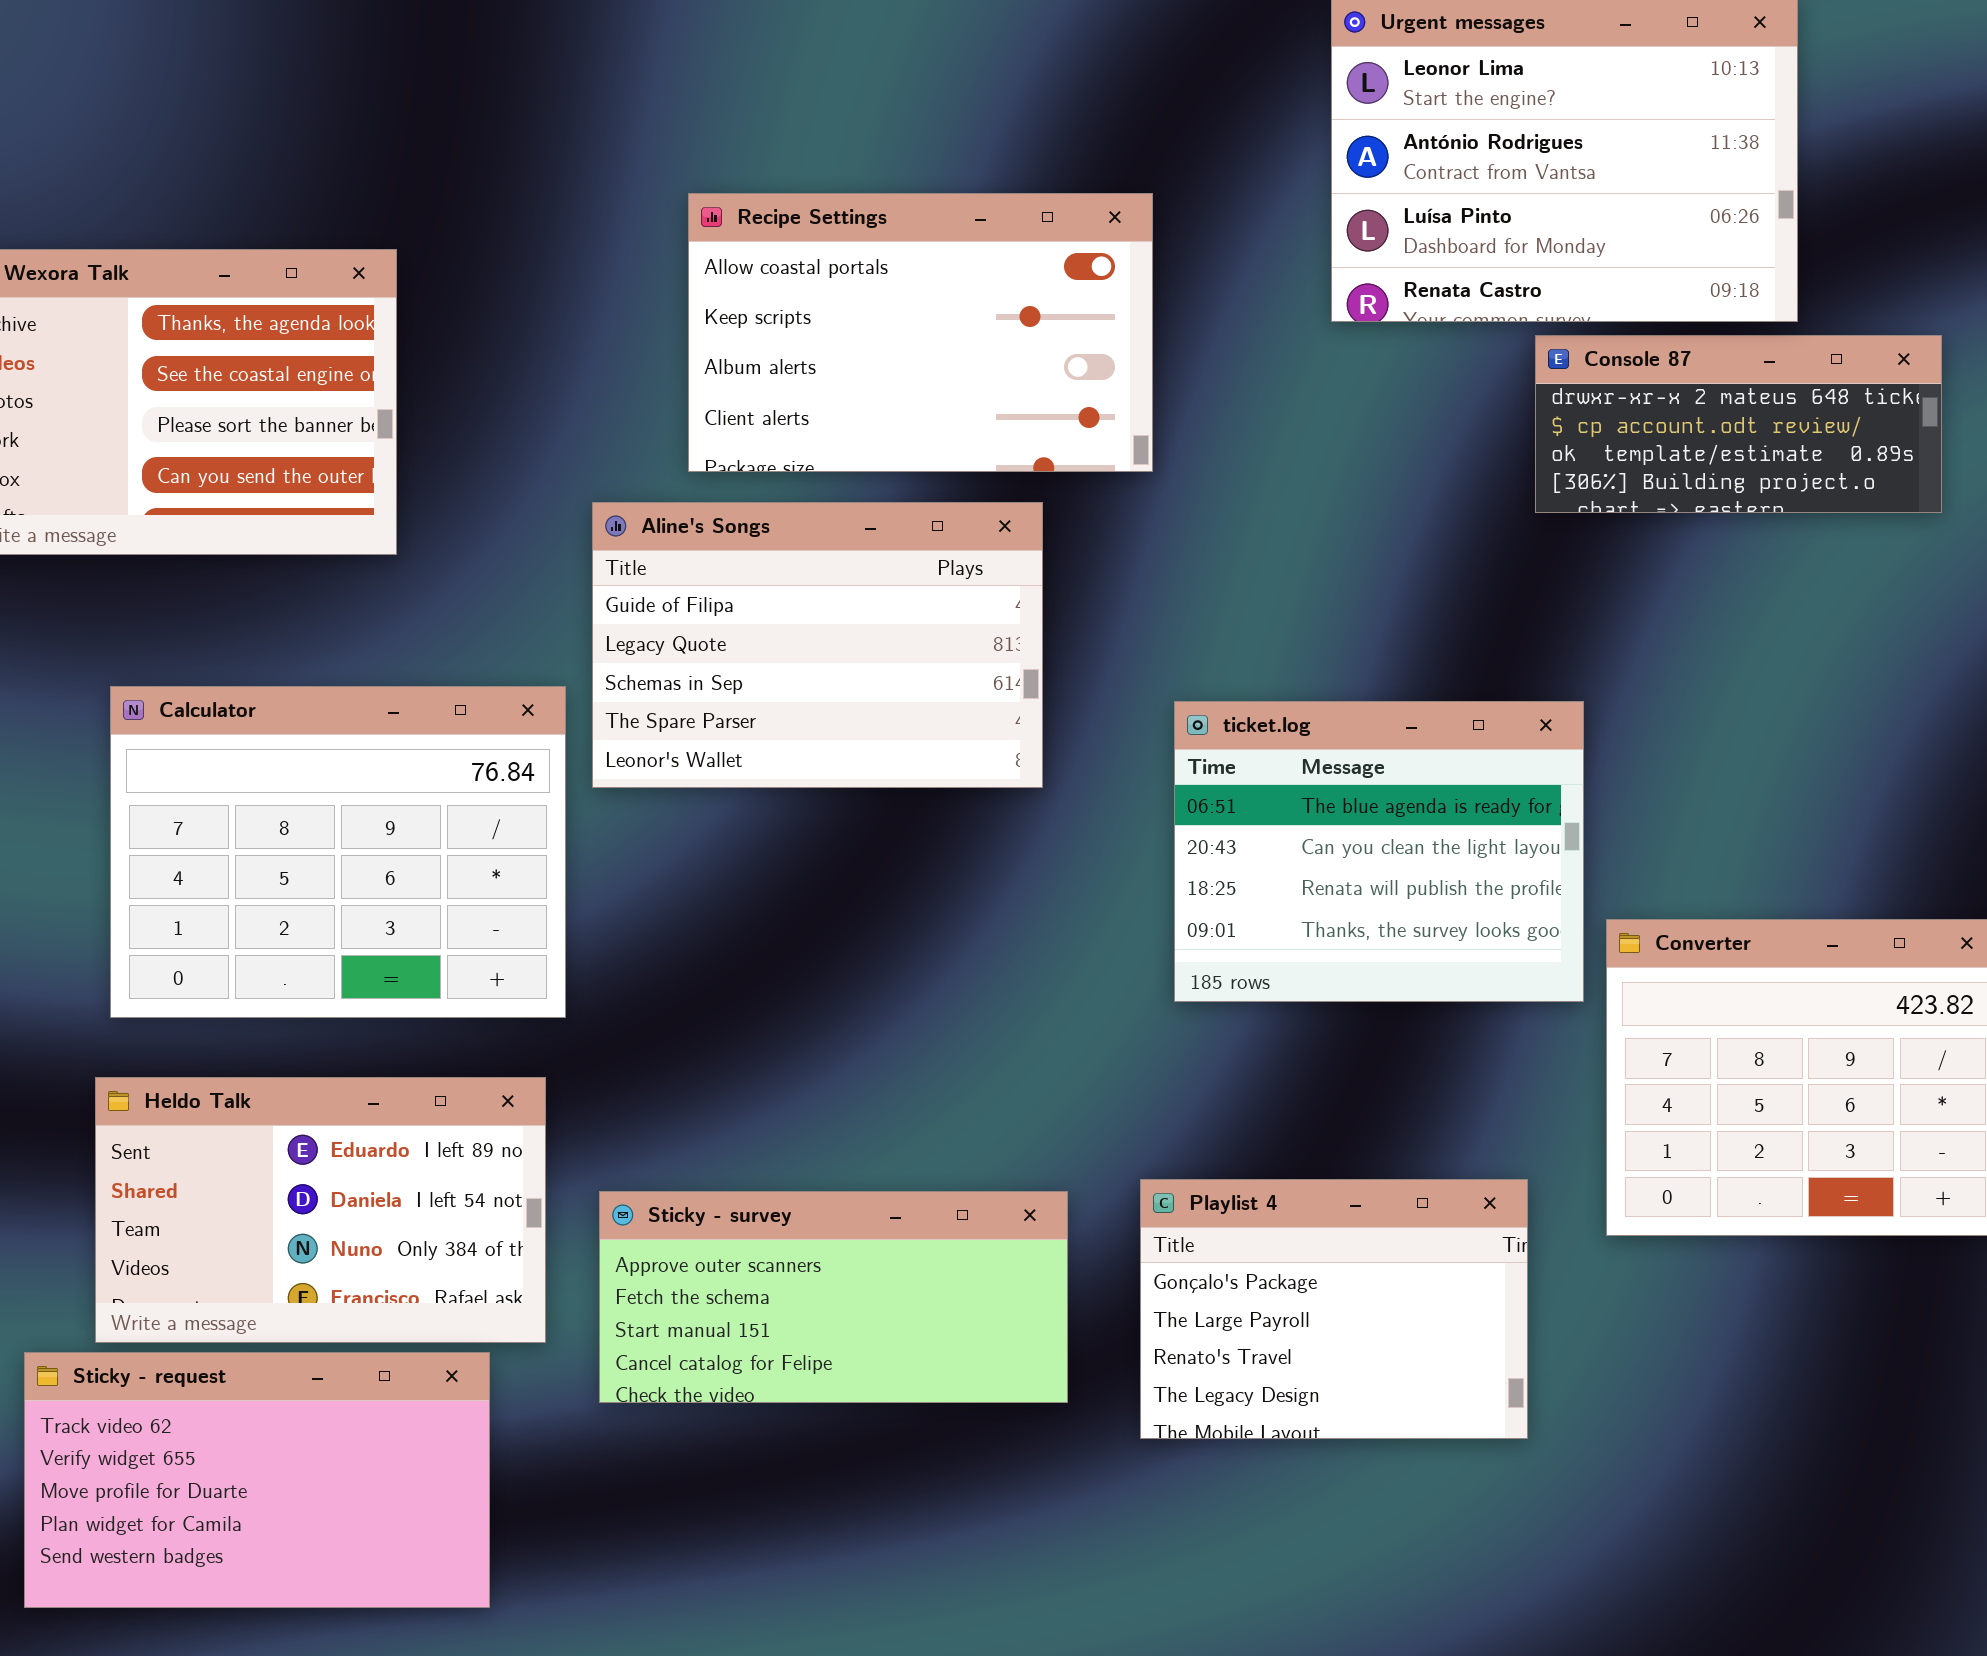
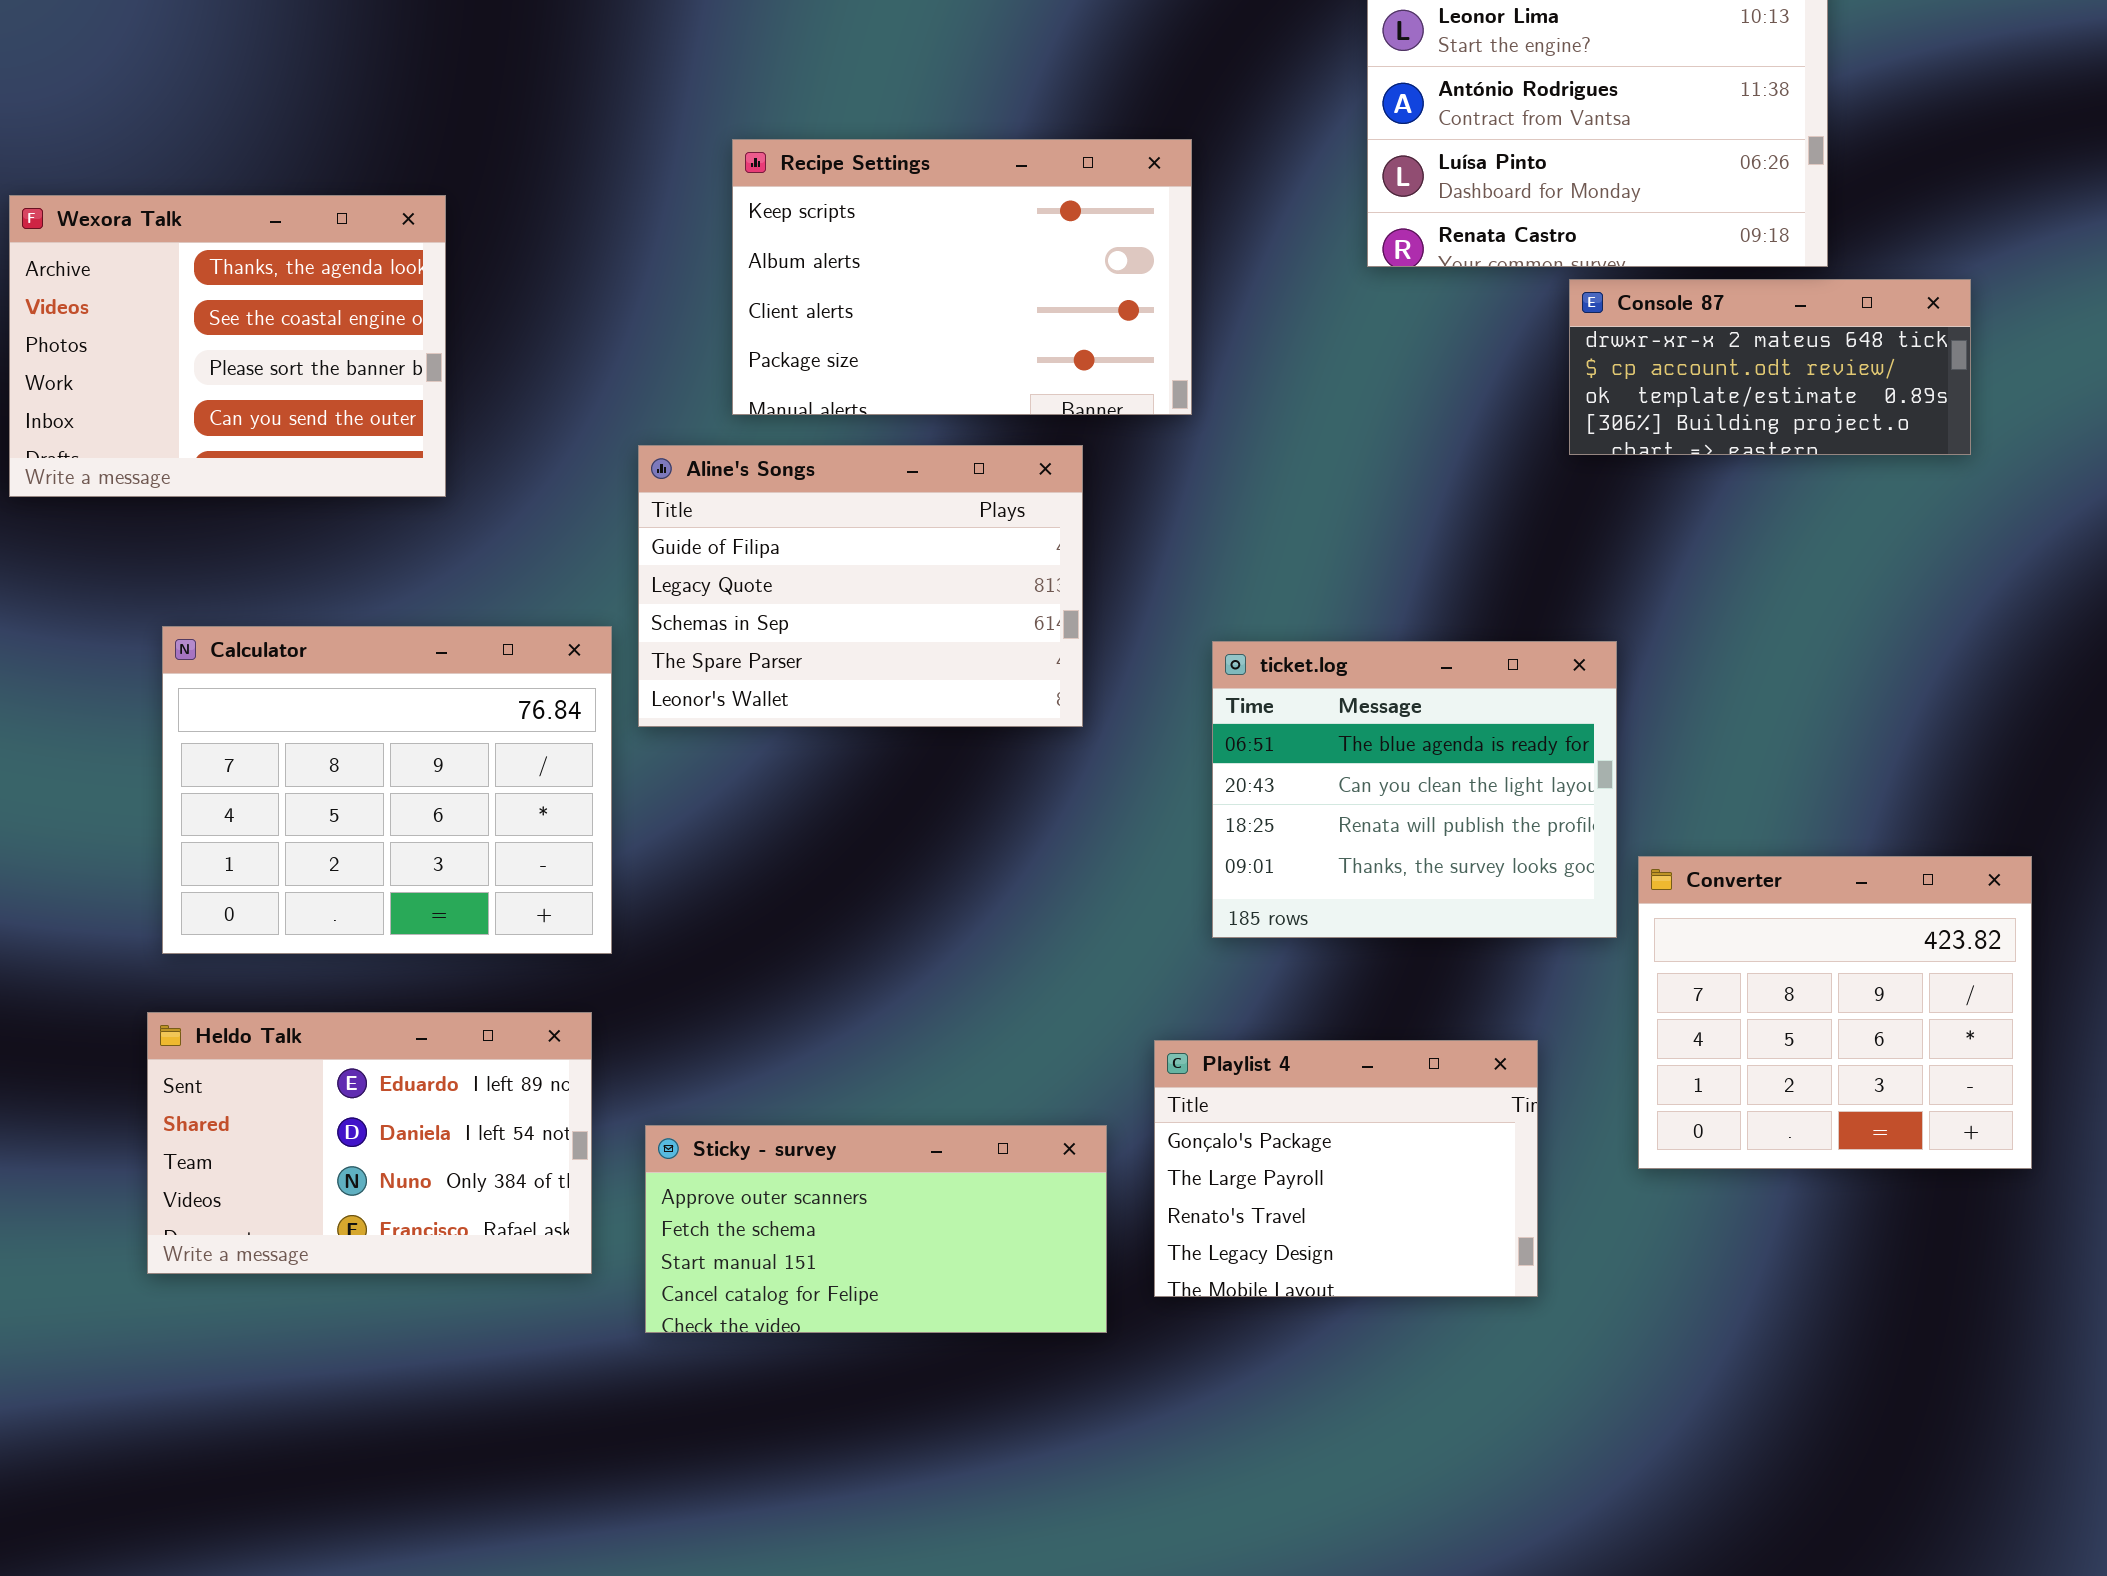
Recipe Settings: [688,193,1153,472] -> [732,139,1192,415], scrolled down 1 row
Playlist 4: [1140,1179,1528,1439] -> [1154,1040,1538,1297], moved
Sticky - request: [24,1352,490,1608] -> none, closed

